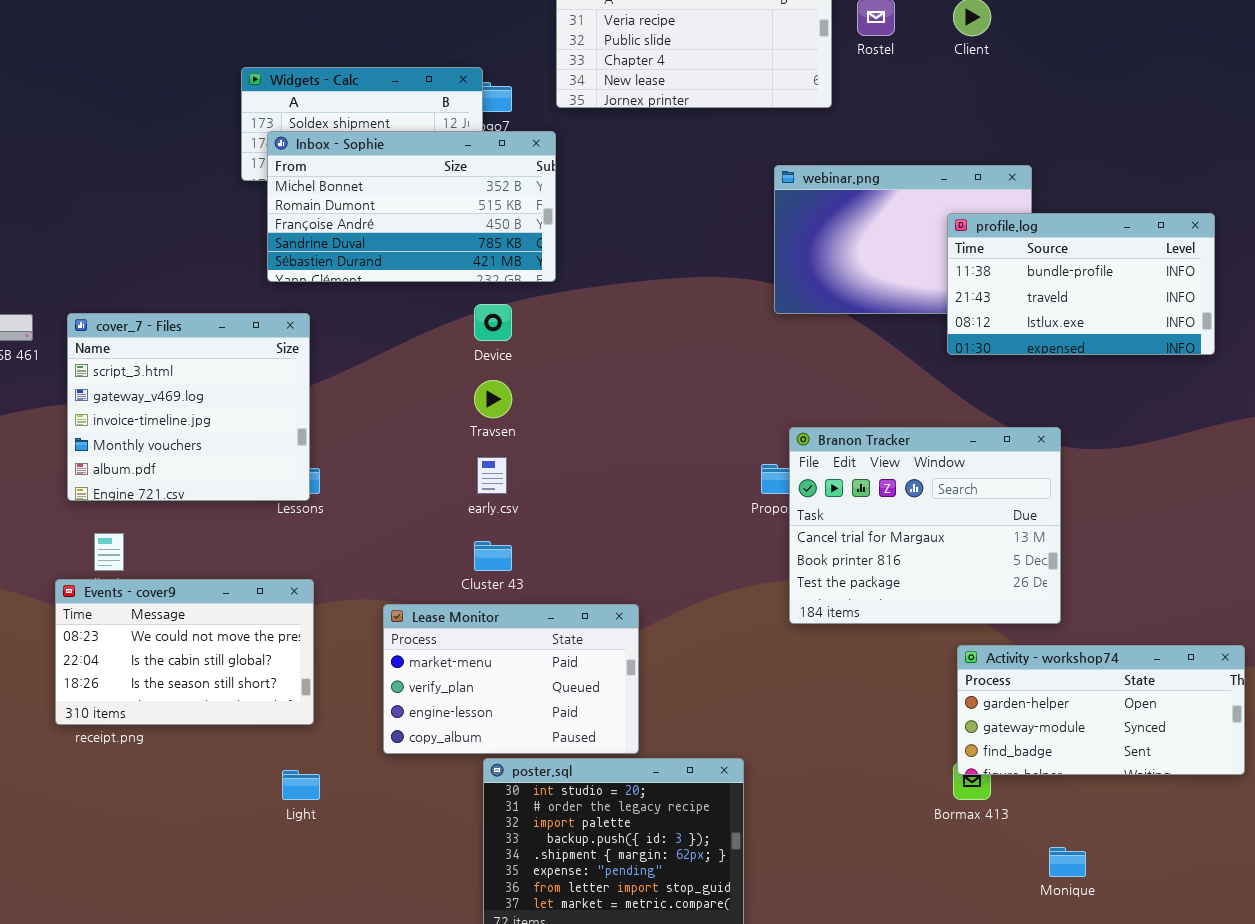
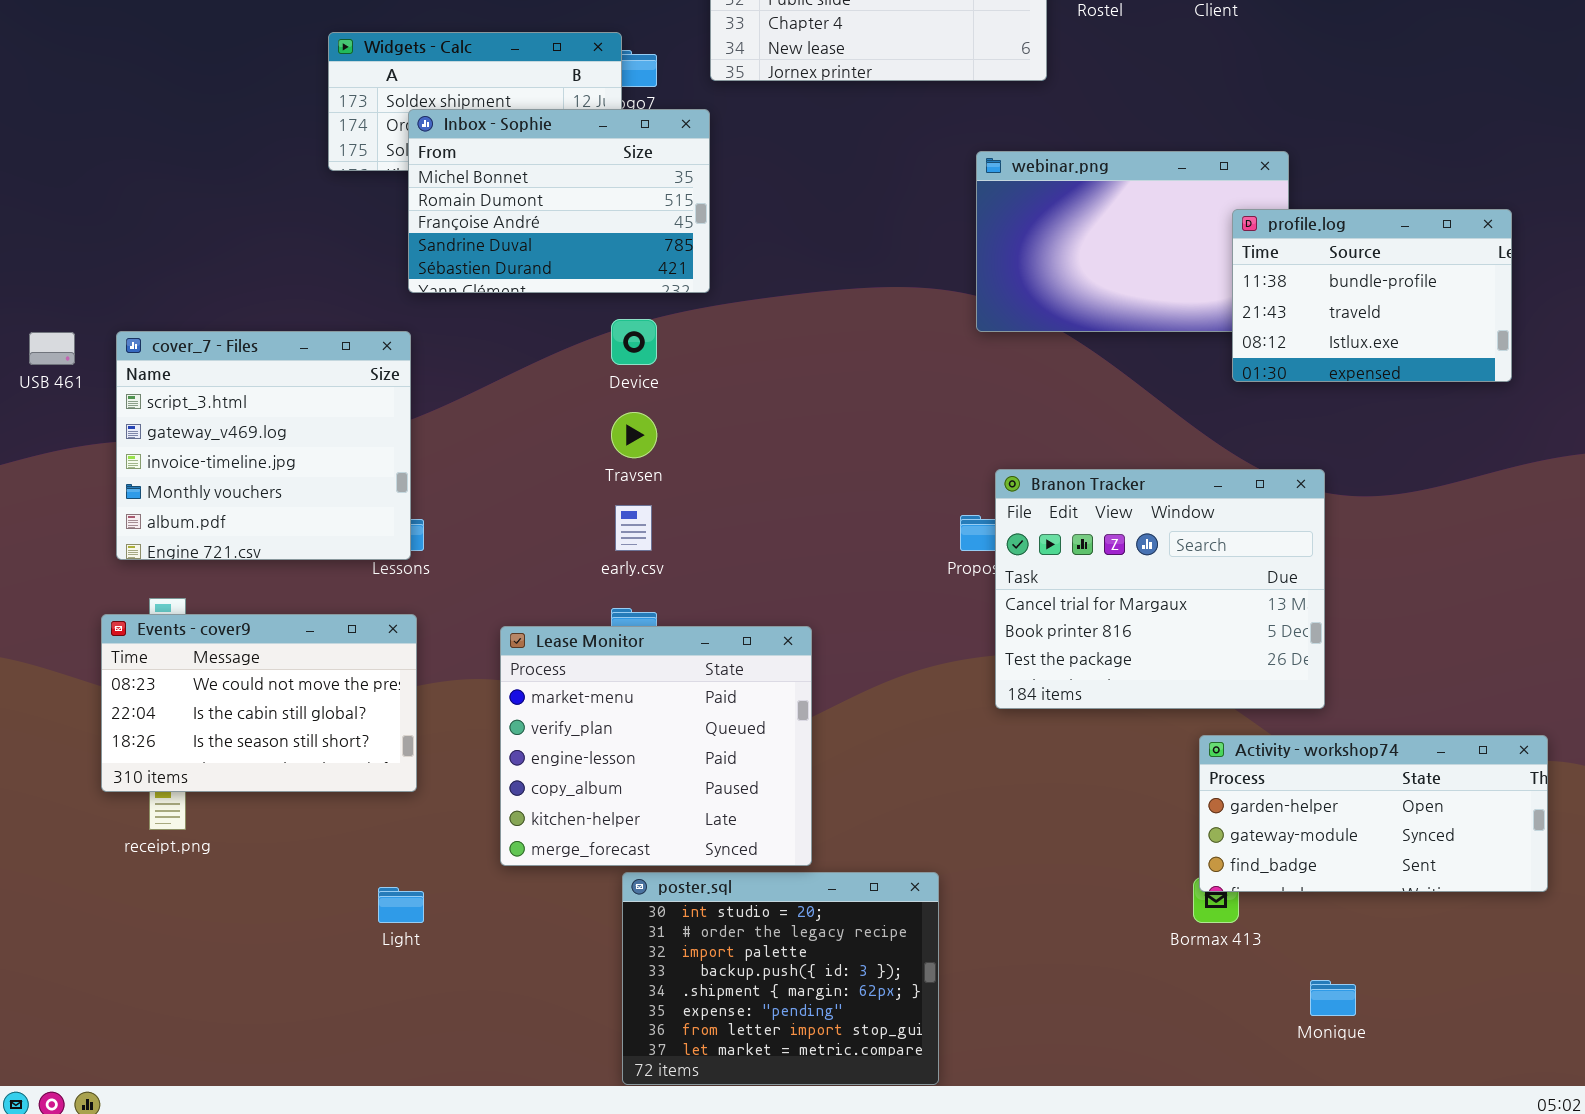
Inbox - Sophie: [267,131,556,282] -> [408,109,710,293], resized
profile.log: [947,213,1215,355] -> [1232,209,1512,382], resized
Events - cover9: [55,579,314,725] -> [101,614,417,792], moved
Lease Monitor: [383,604,639,754] -> [500,626,812,866], resized

